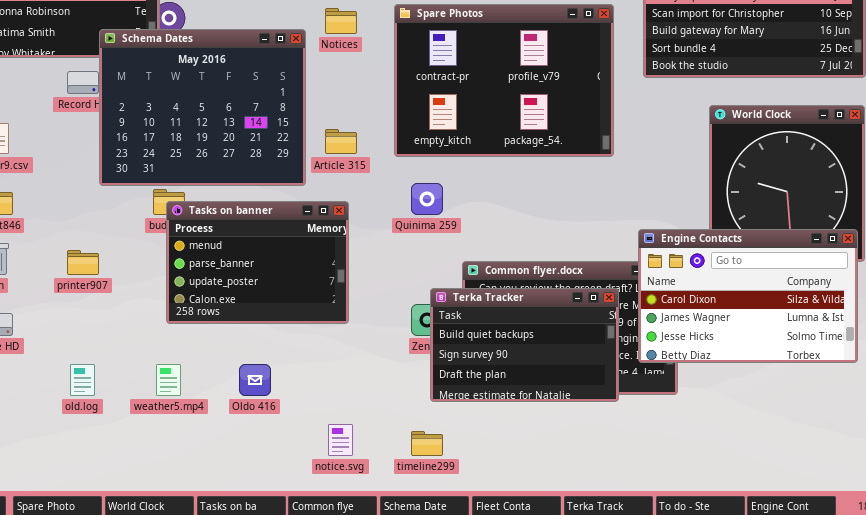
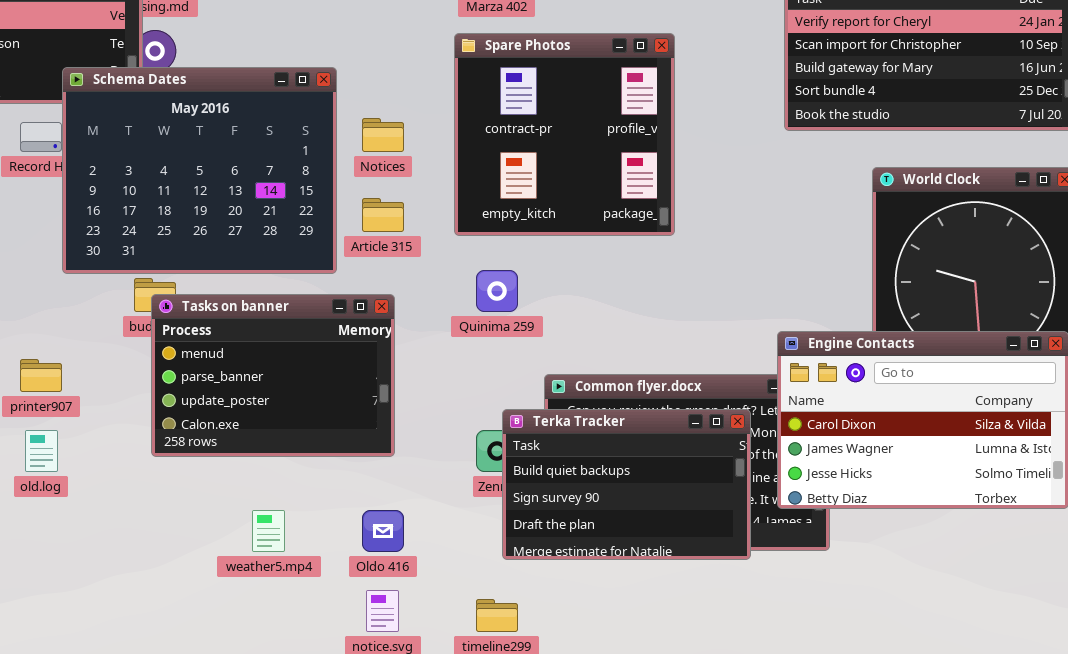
Spare Photos: [394,4,614,157] -> [454,33,675,236], resized
Notices: [325,8,357,34] -> [362,118,404,152], moved
old.log: [70,364,95,396] -> [25,430,58,472], moved
weather5.mp4: [156,364,181,396] -> [252,510,285,552], moved
Oldo 416: [239,364,271,396] -> [362,510,404,552], moved

